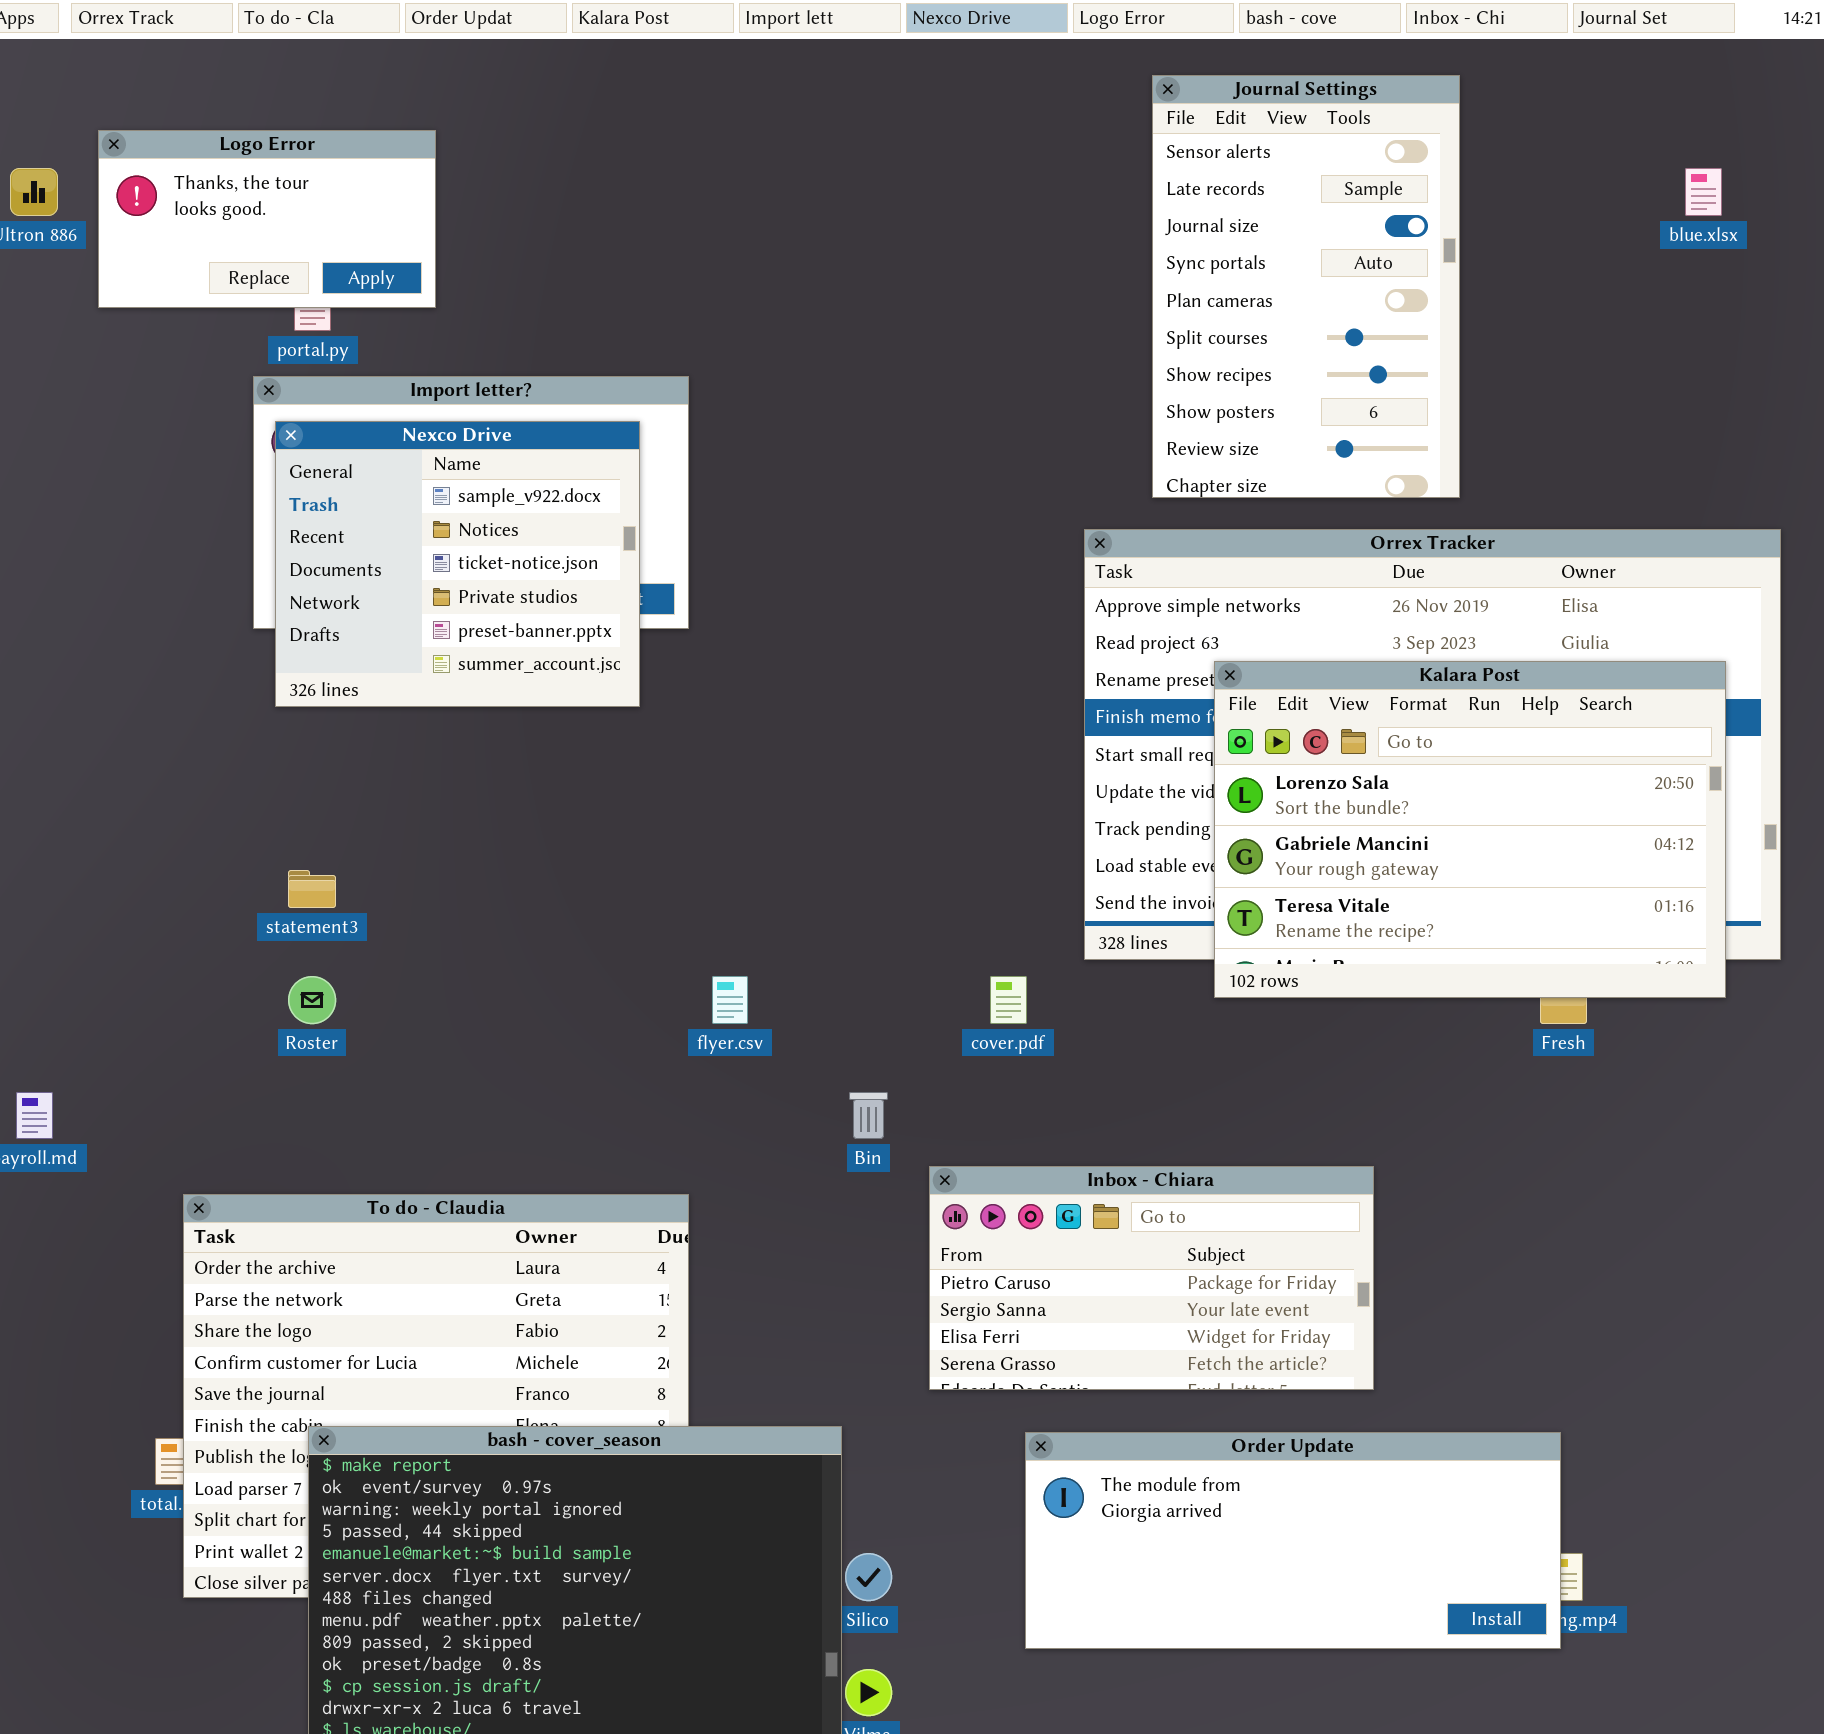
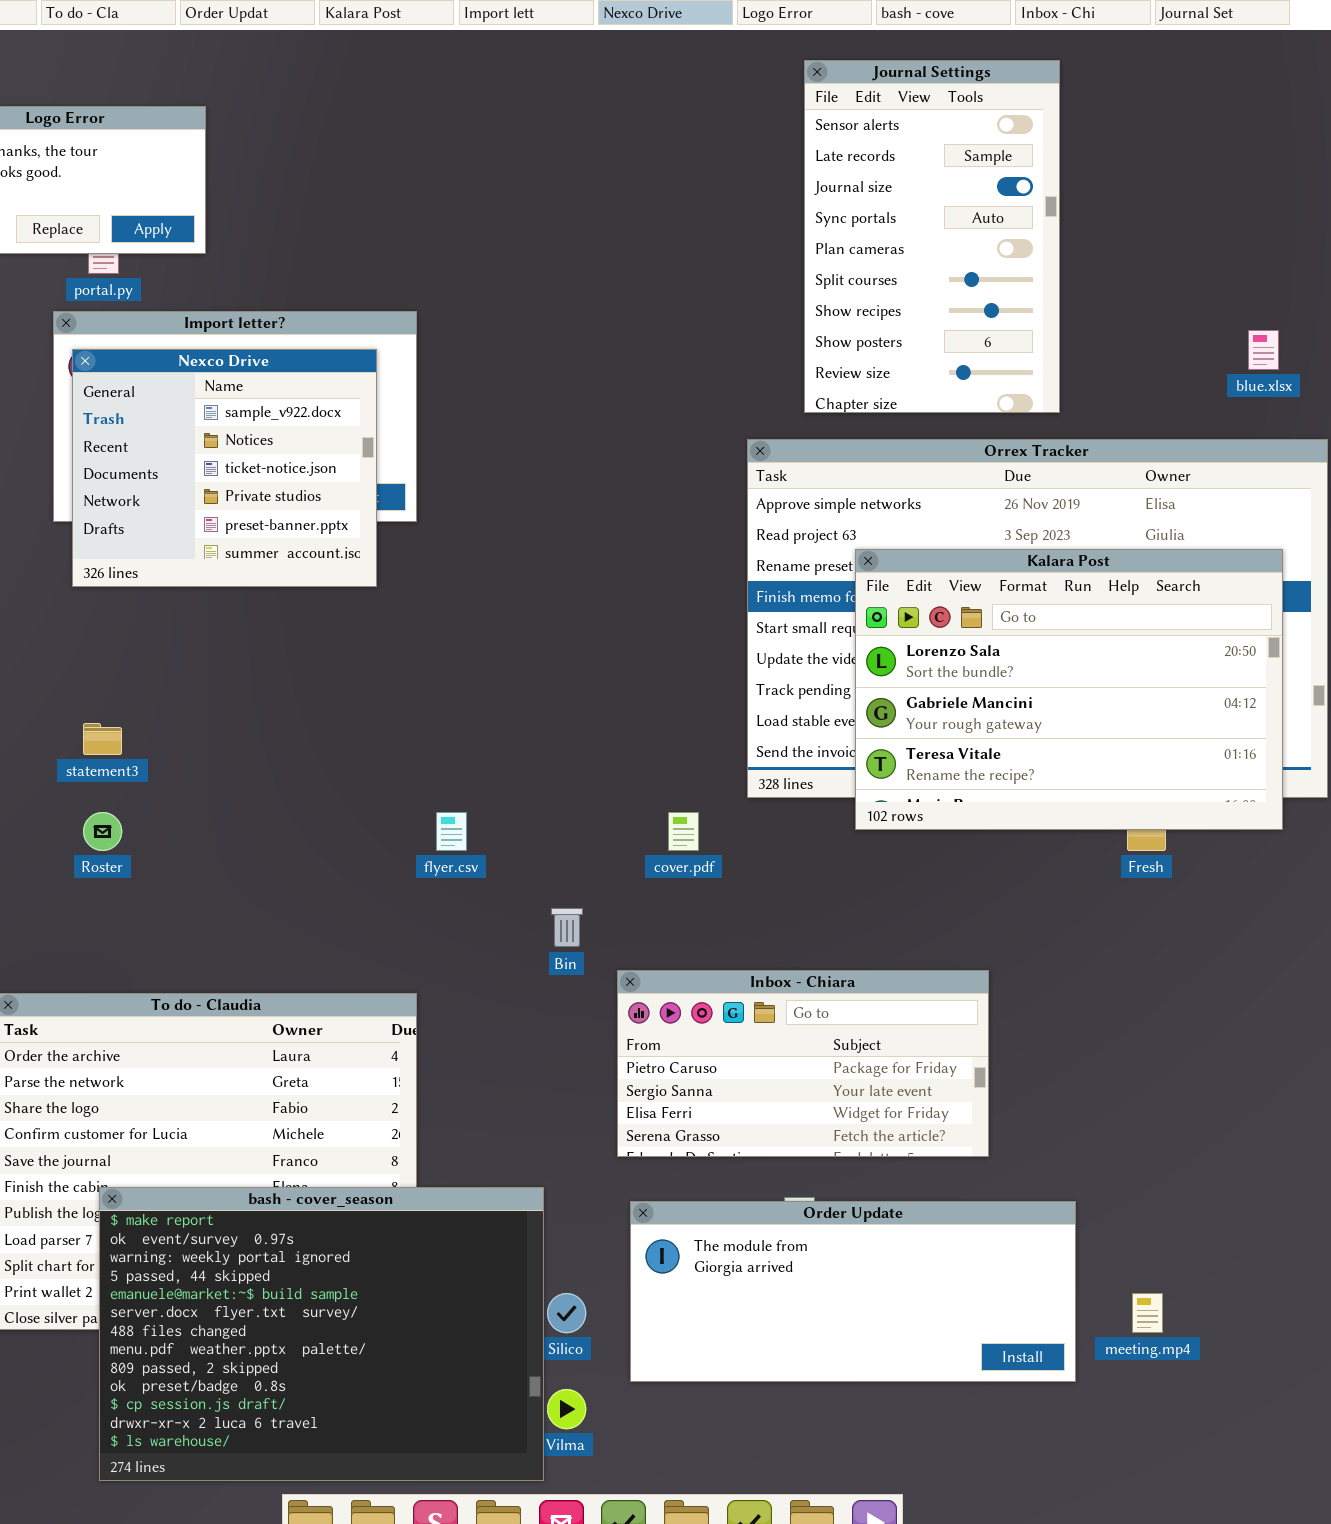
blue.xlsx: [1685,168,1722,216] -> [1248,330,1279,370], moved
Order Update: [1025,1432,1561,1649] -> [630,1201,1076,1382], moved

